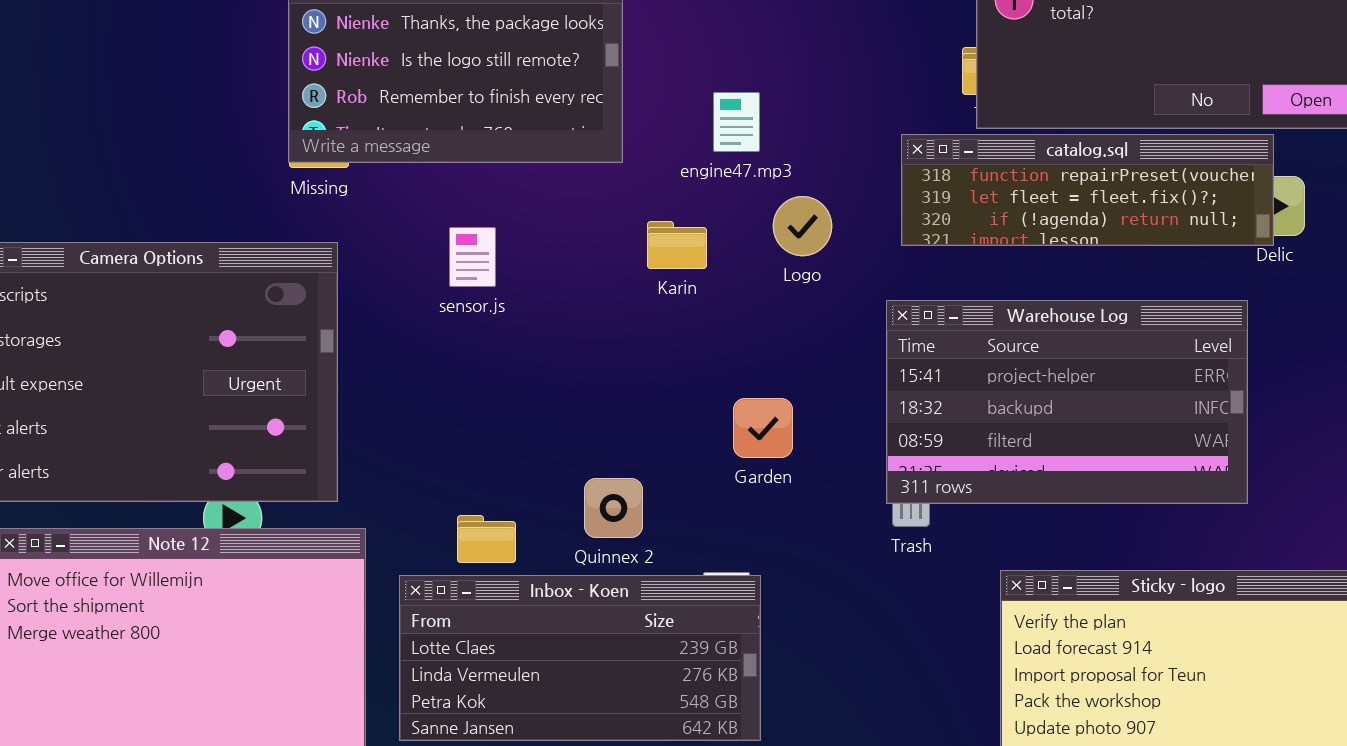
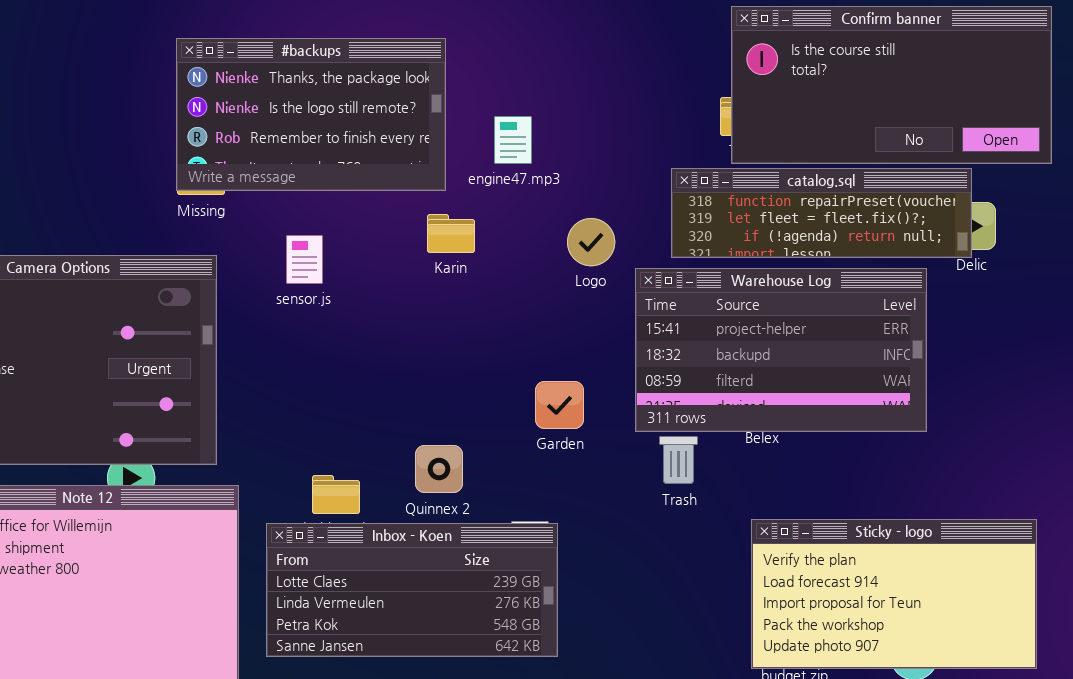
engine47.mp3: [713,92,760,152] -> [494,116,532,164], moved
Karin: [647,221,707,269] -> [427,214,475,253], moved
sensor.js: [449,227,496,287] -> [286,235,323,284], moved
Warehouse Log: [886,300,1248,504] -> [635,268,927,432], moved

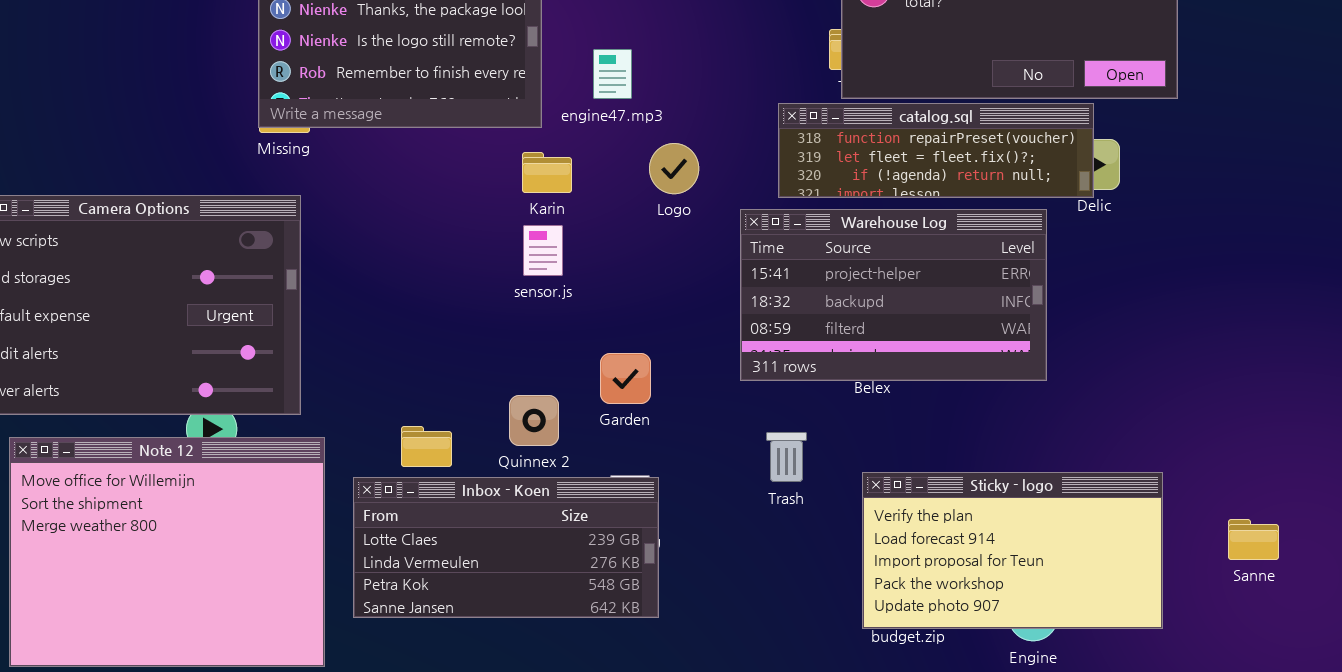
Logo: [567,218,615,266] -> [649,143,699,194], moved
sensor.js: [286,235,323,284] -> [523,225,563,276], moved
Garden: [535,381,584,429] -> [600,353,651,404], moved
Trash: [659,436,698,484] -> [766,432,807,482], moved

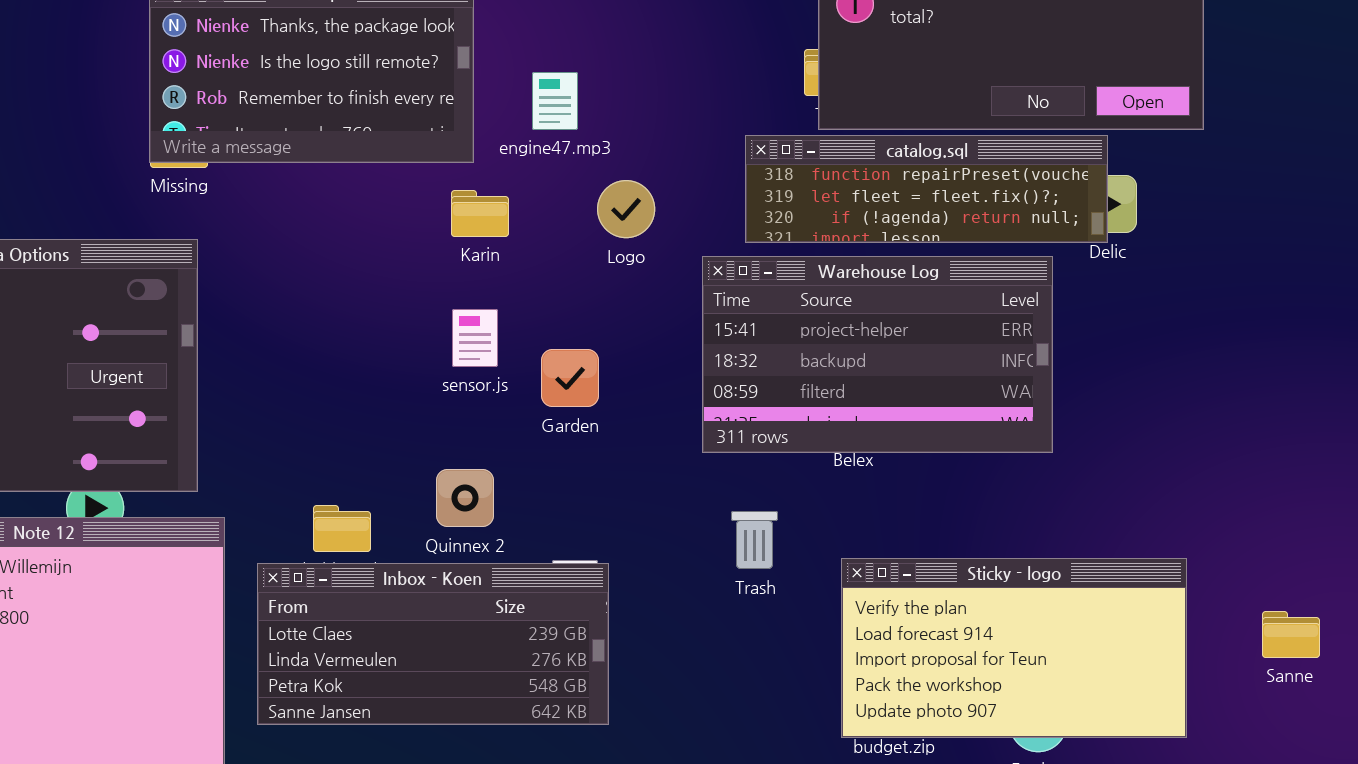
sensor.js: [523,225,563,276] -> [452,309,498,367], moved
Garden: [600,353,651,404] -> [541,349,599,407], moved

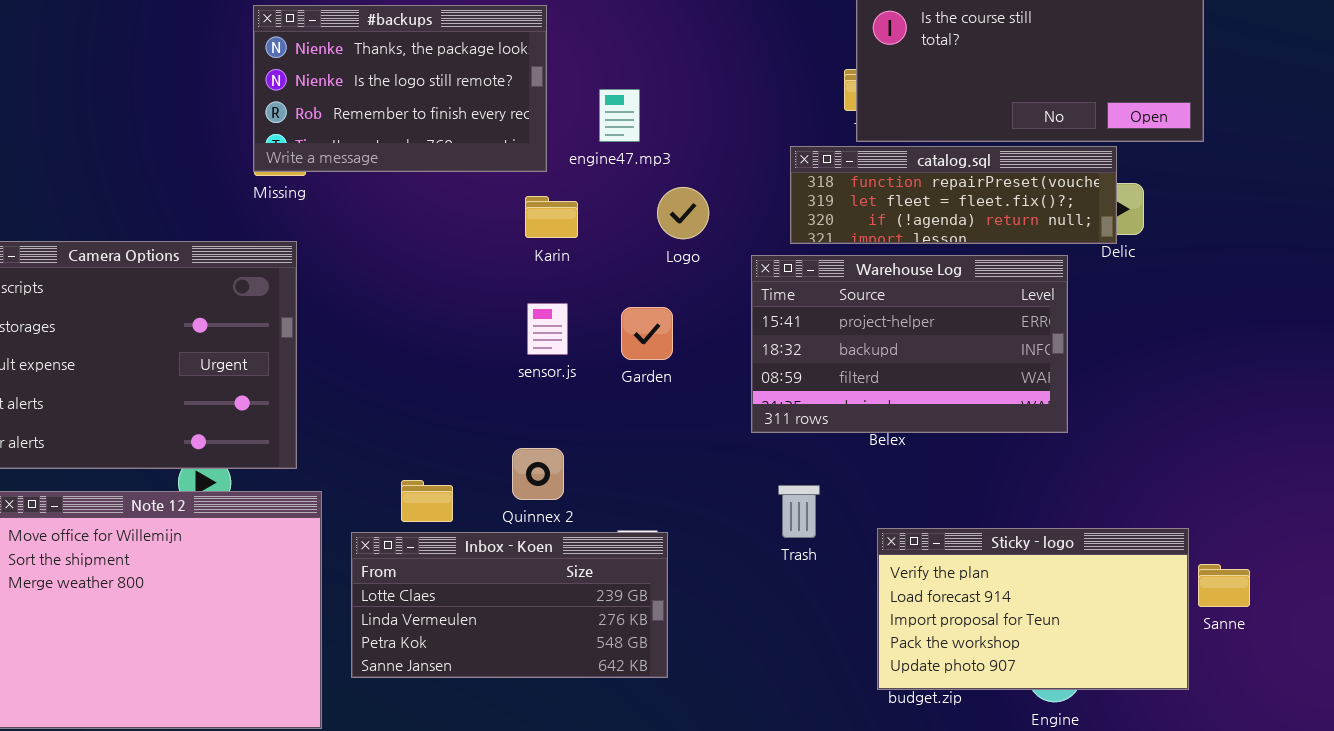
Garden: [541,349,599,407] -> [621,307,673,360], moved
Sanne: [1262,611,1320,658] -> [1198,564,1250,607], moved

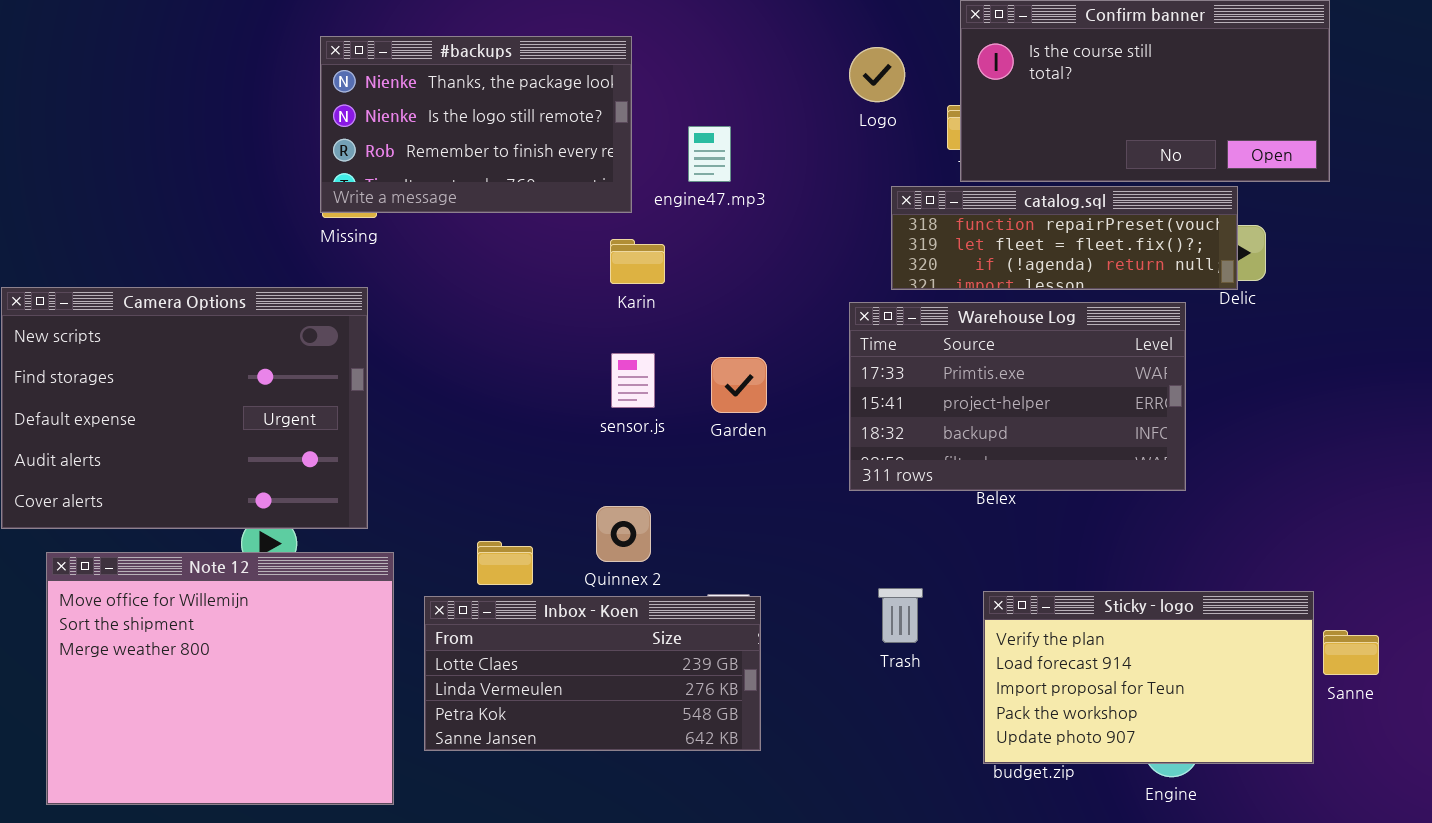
Logo: [657,187,709,239] -> [849,47,905,102], moved
Warehouse Log: [751,255,1068,433] -> [849,302,1186,491], scrolled up 1 row
Trash: [778,485,820,538] -> [878,588,923,643], moved

